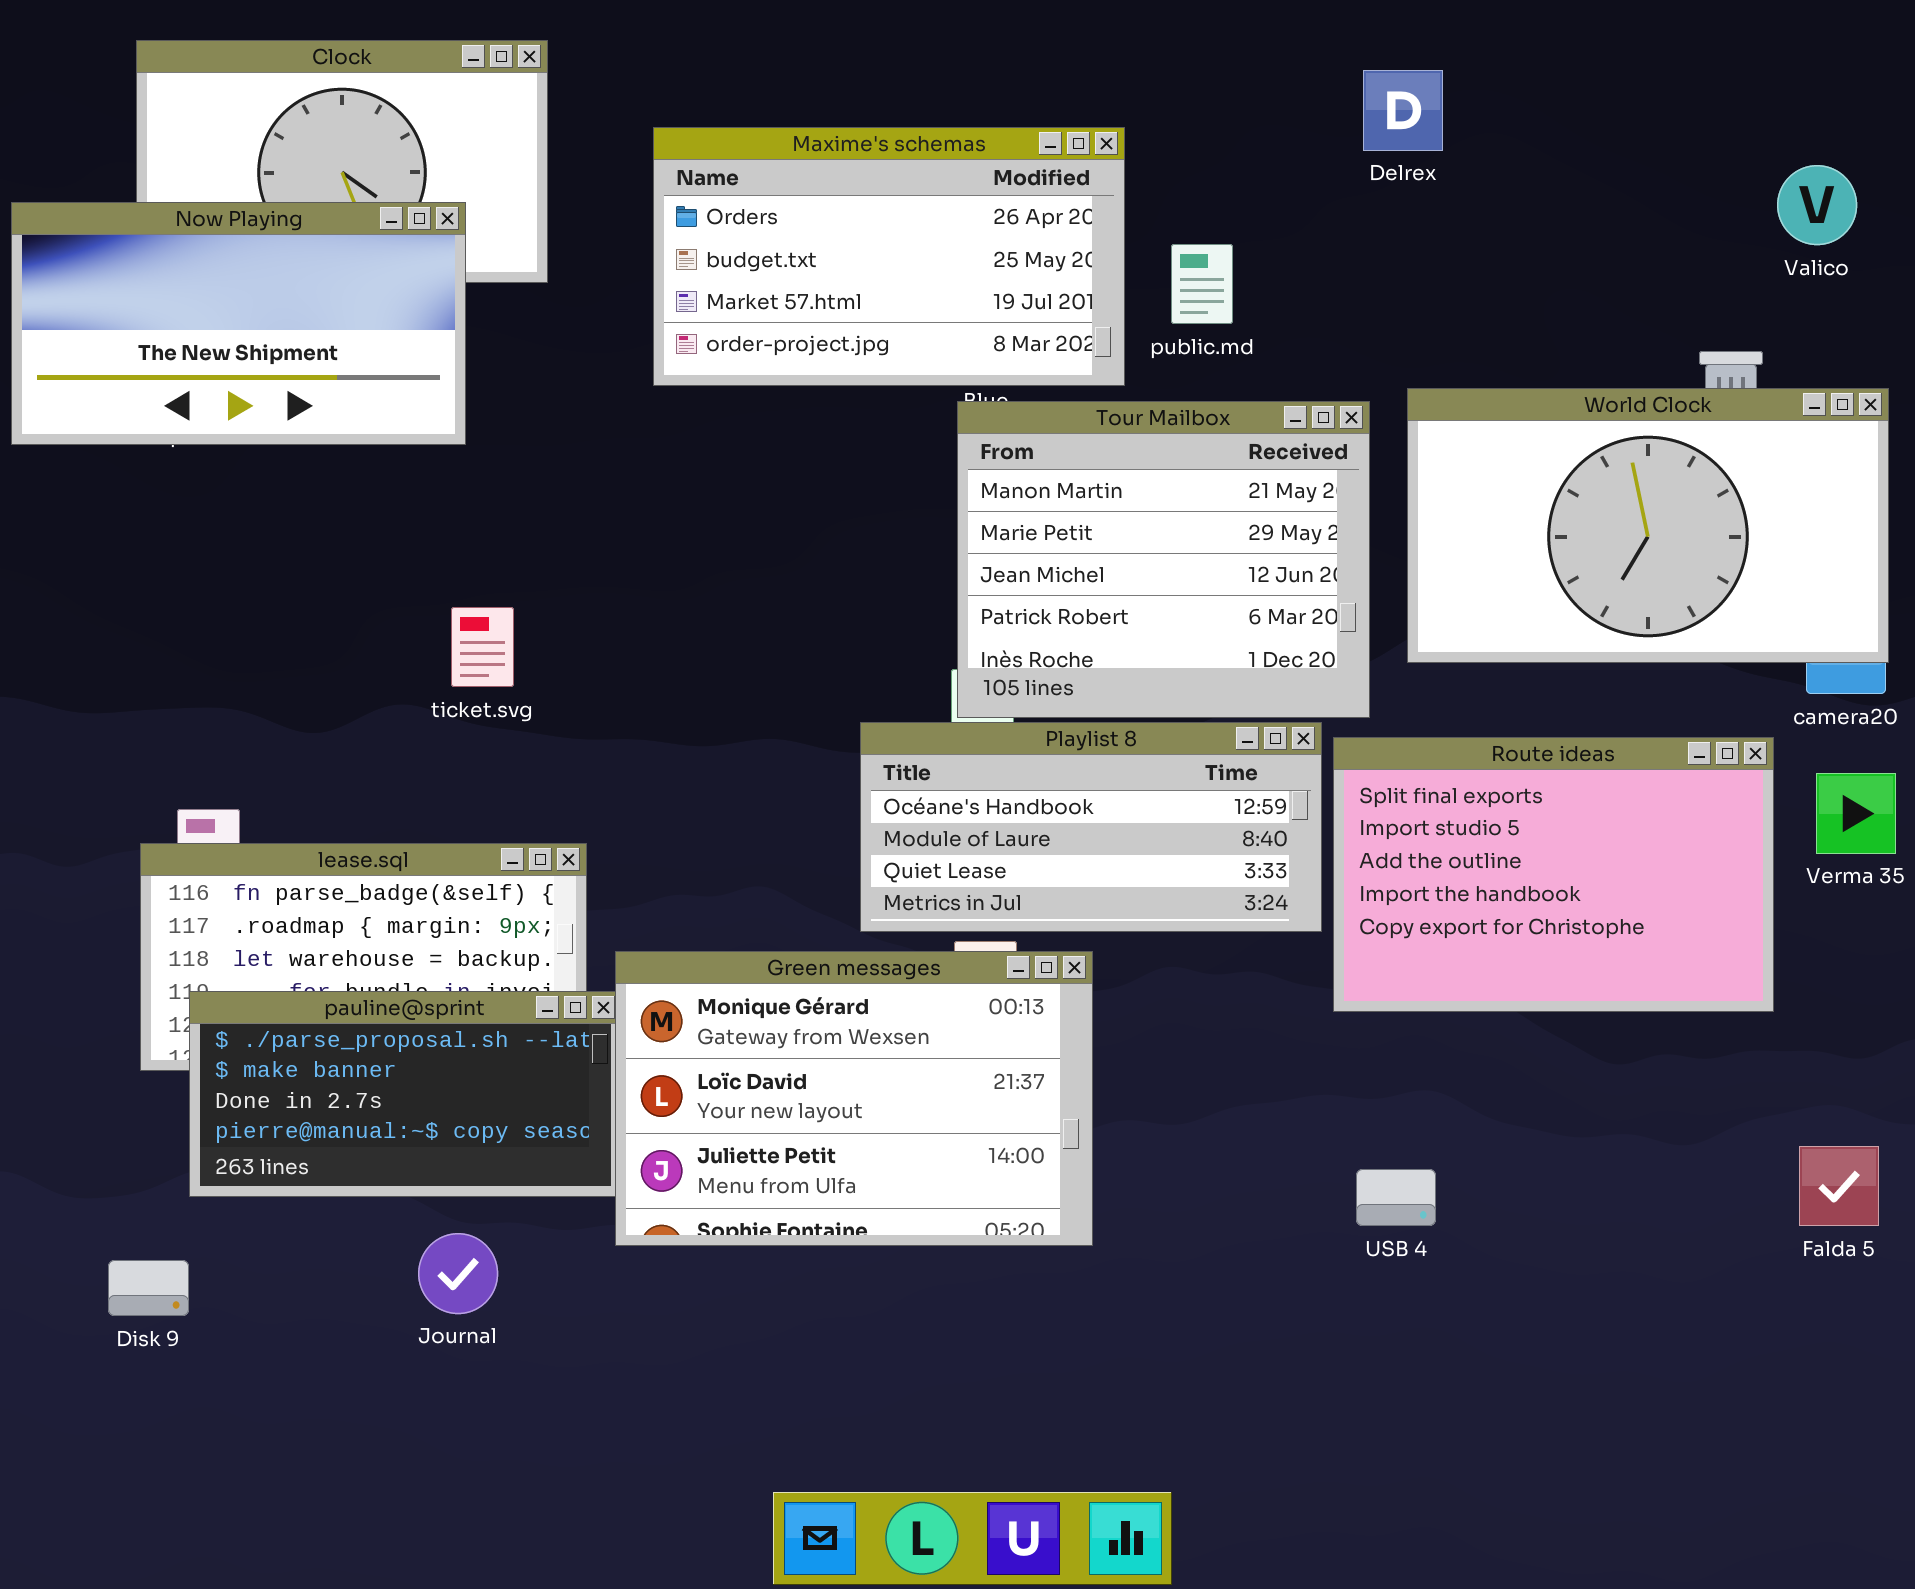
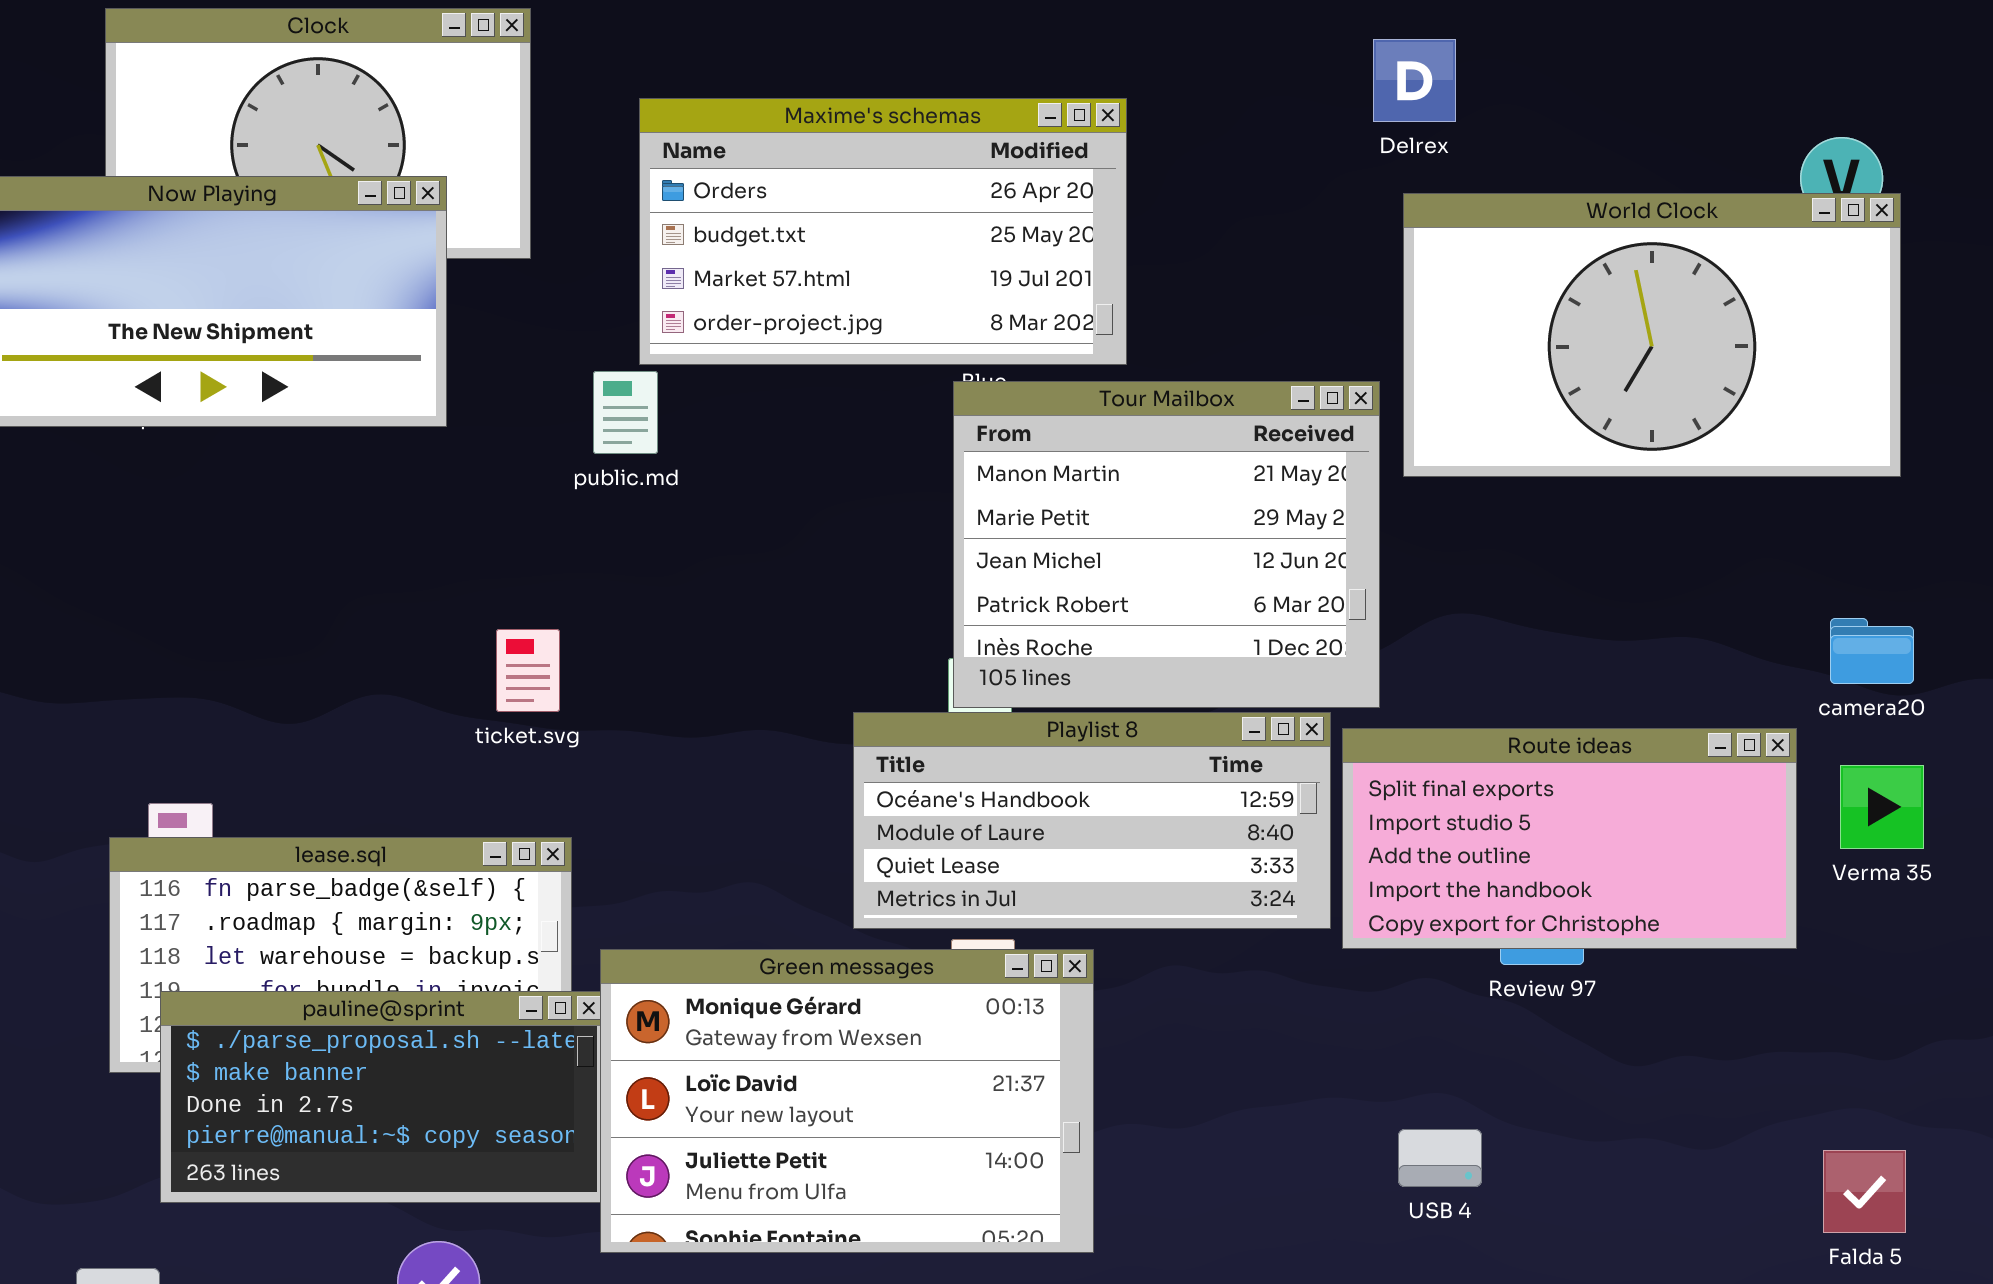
public.md: [1171,244,1233,324] -> [593,371,658,454], moved
World Clock: [1407,388,1889,663] -> [1403,193,1901,477], moved
ticket.svg: [451,607,514,687] -> [496,629,560,712], moved
Route ideas: [1333,737,1774,1012] -> [1342,728,1797,949], resized
USB 4: [1356,1169,1436,1226] -> [1398,1129,1482,1187], moved

